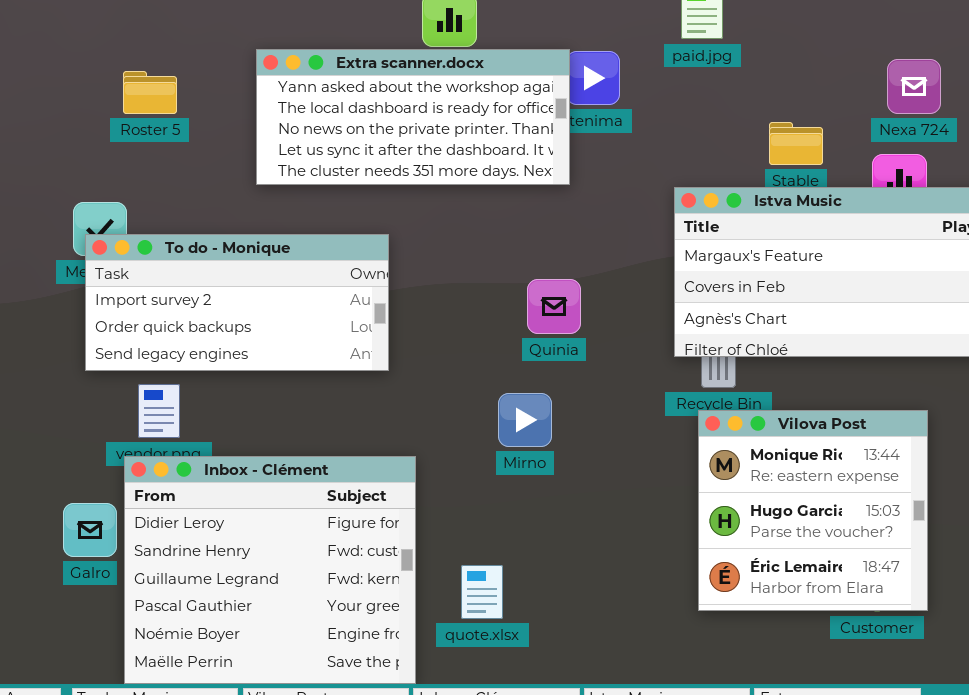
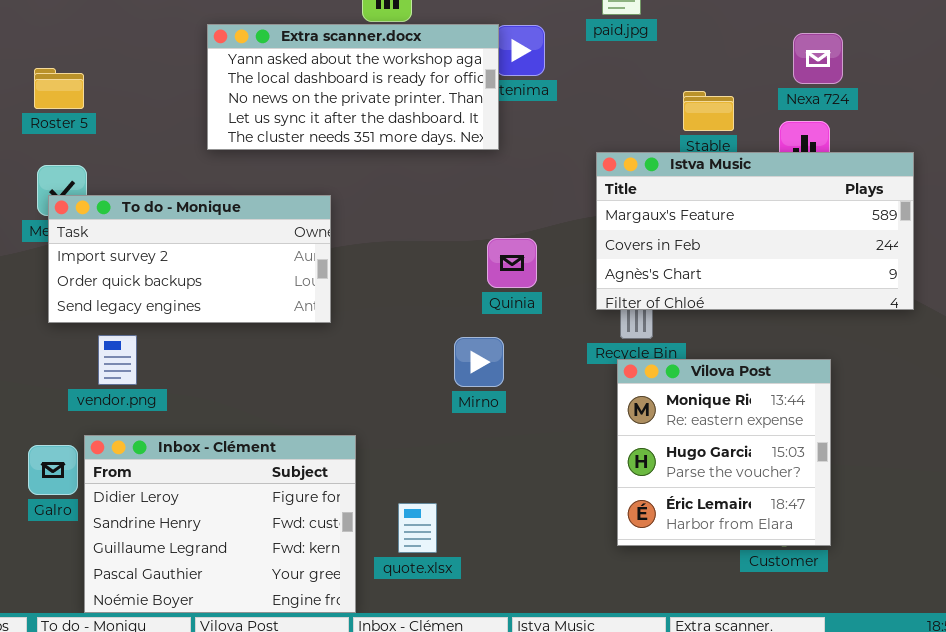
Roster 5: [123,71,177,114] -> [34,68,84,109], moved
Quinia: [527,279,581,334] -> [487,238,537,288], moved
Mirno: [498,393,552,447] -> [454,337,504,387], moved
Inbox - Clément: [124,456,416,684] -> [84,435,356,613], resized

